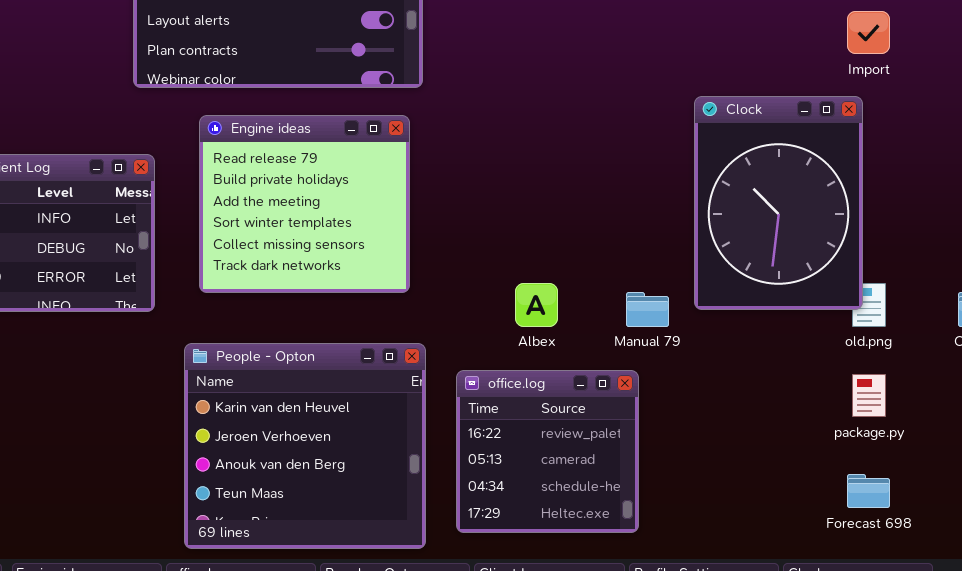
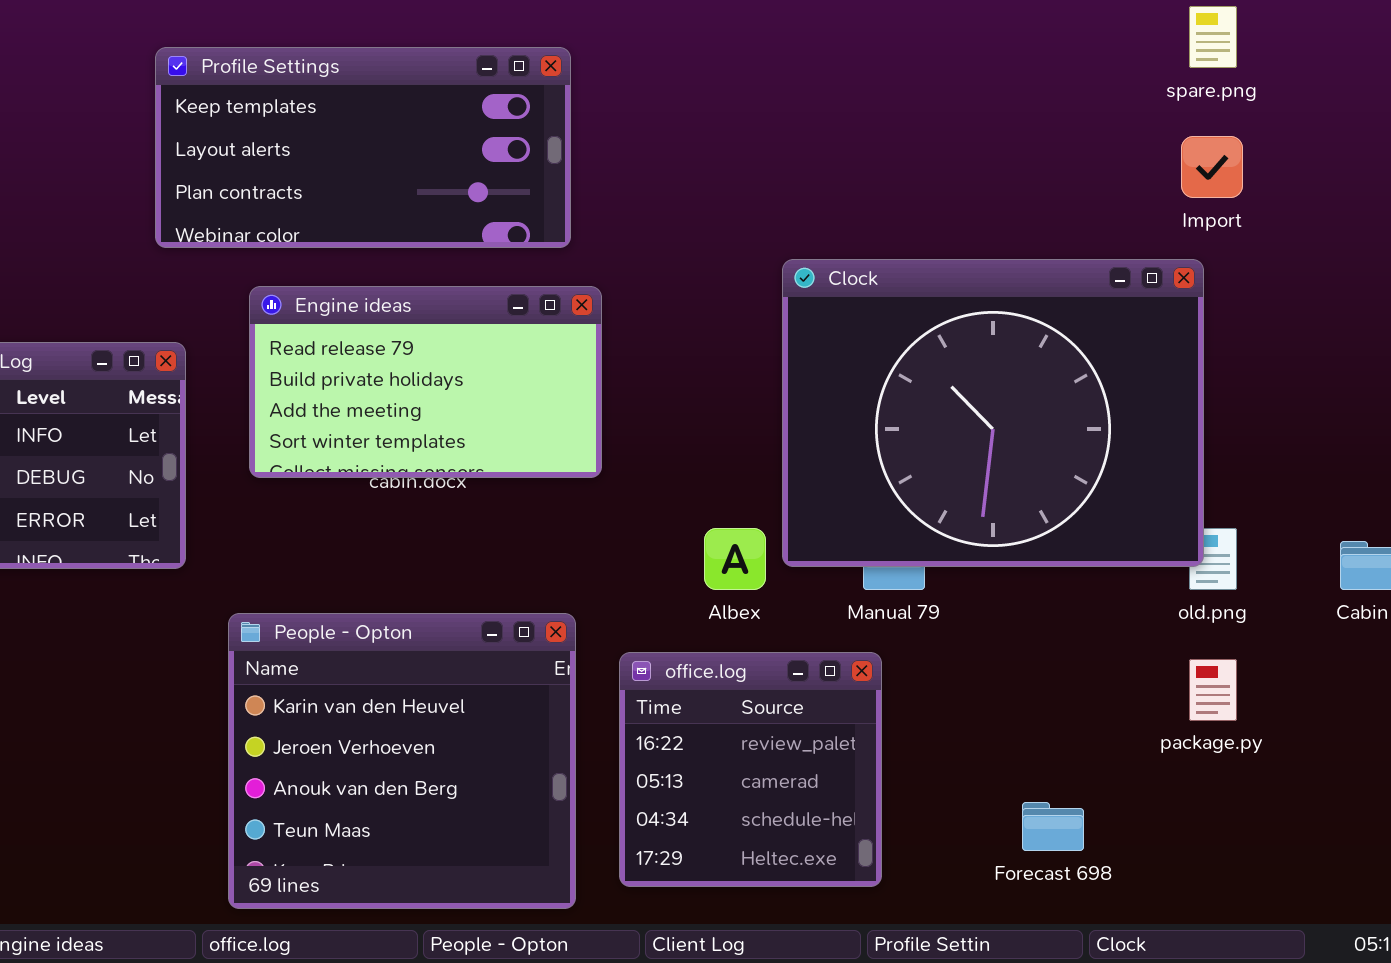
Clock: [694,96,863,310] -> [782,259,1204,567], resized
Engine ideas: [199,115,410,293] -> [249,286,602,478], resized
Forecast 698: [847,474,890,508] -> [1022,802,1084,851], moved

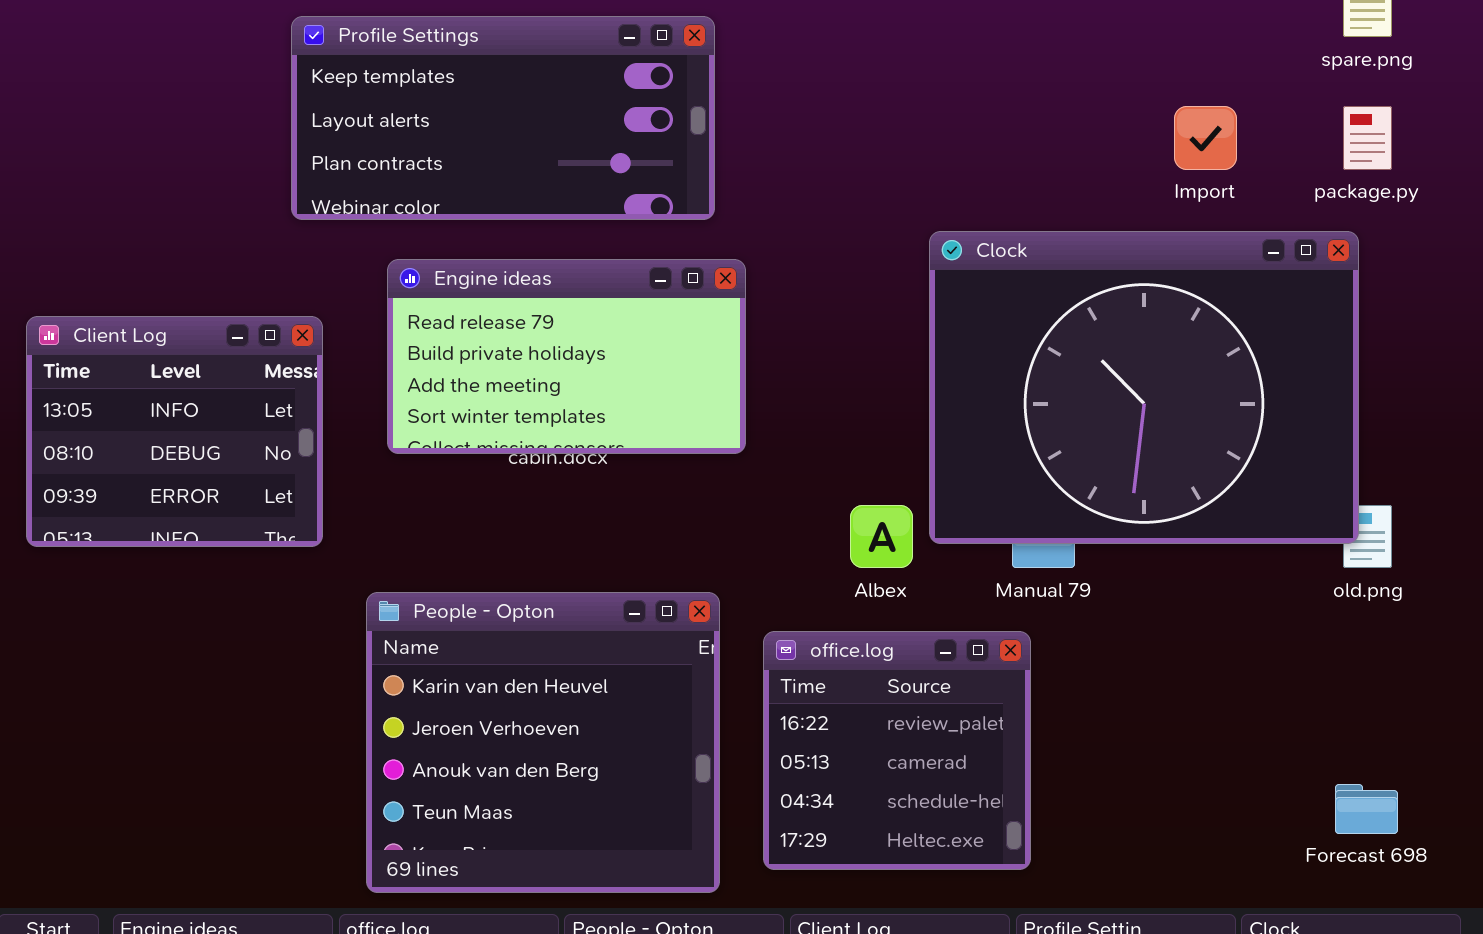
Import: [1181,136,1243,198] -> [1174,106,1237,170], moved
package.py: [1189,659,1237,721] -> [1343,106,1392,170], moved
Forecast 698: [1022,802,1084,851] -> [1335,784,1398,834], moved

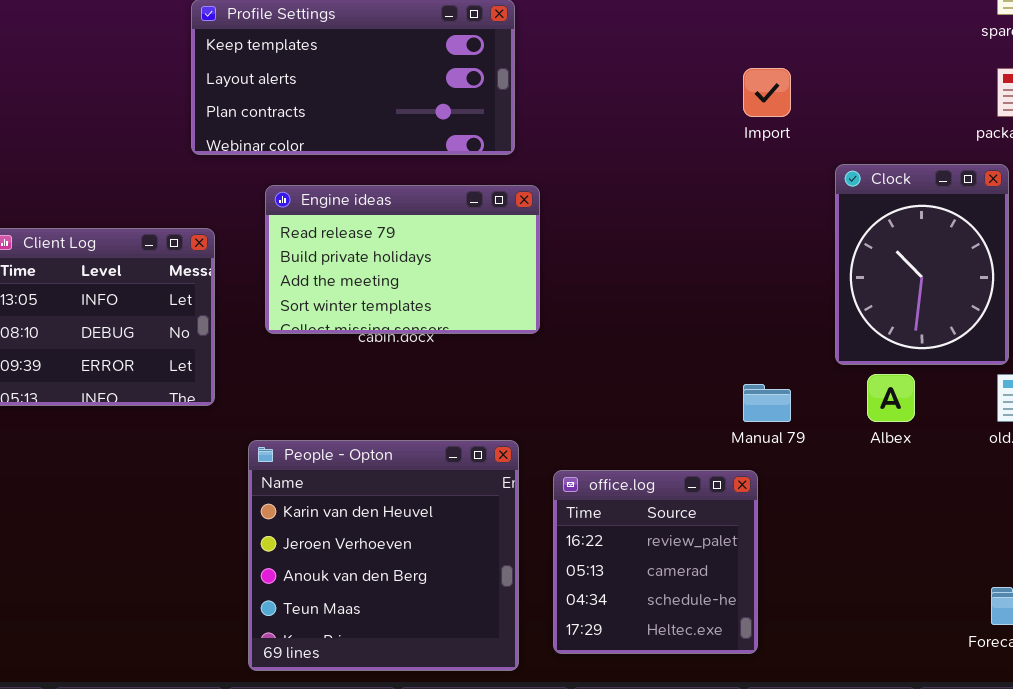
Import: [1174,106,1237,170] -> [743,68,791,117], moved
Clock: [929,231,1359,544] -> [835,164,1009,365], resized
Albex: [850,505,913,568] -> [867,374,915,422], moved

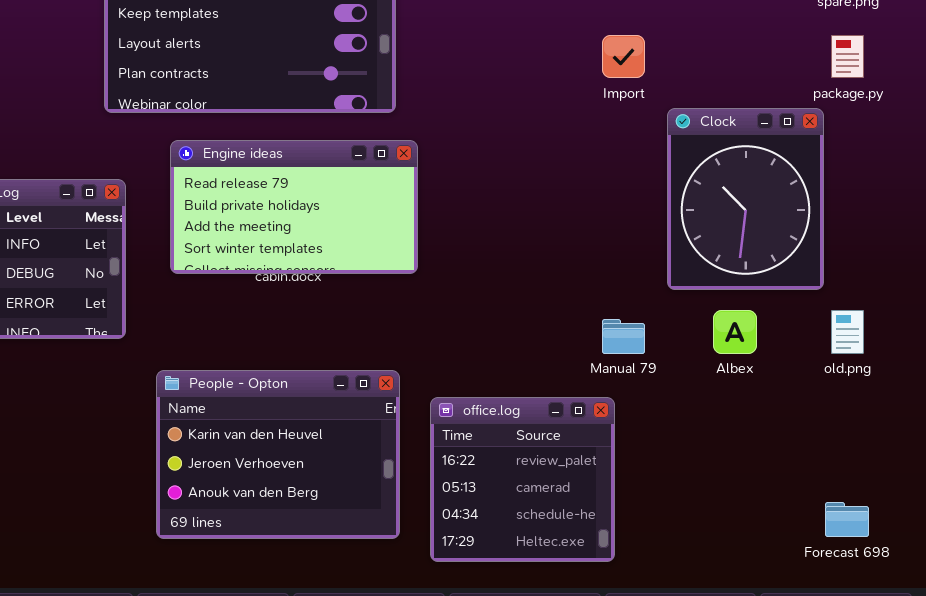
Clock: [835,164,1009,365] -> [667,108,824,290], moved
People - Opton: [248,440,519,671] -> [156,370,400,539], resized

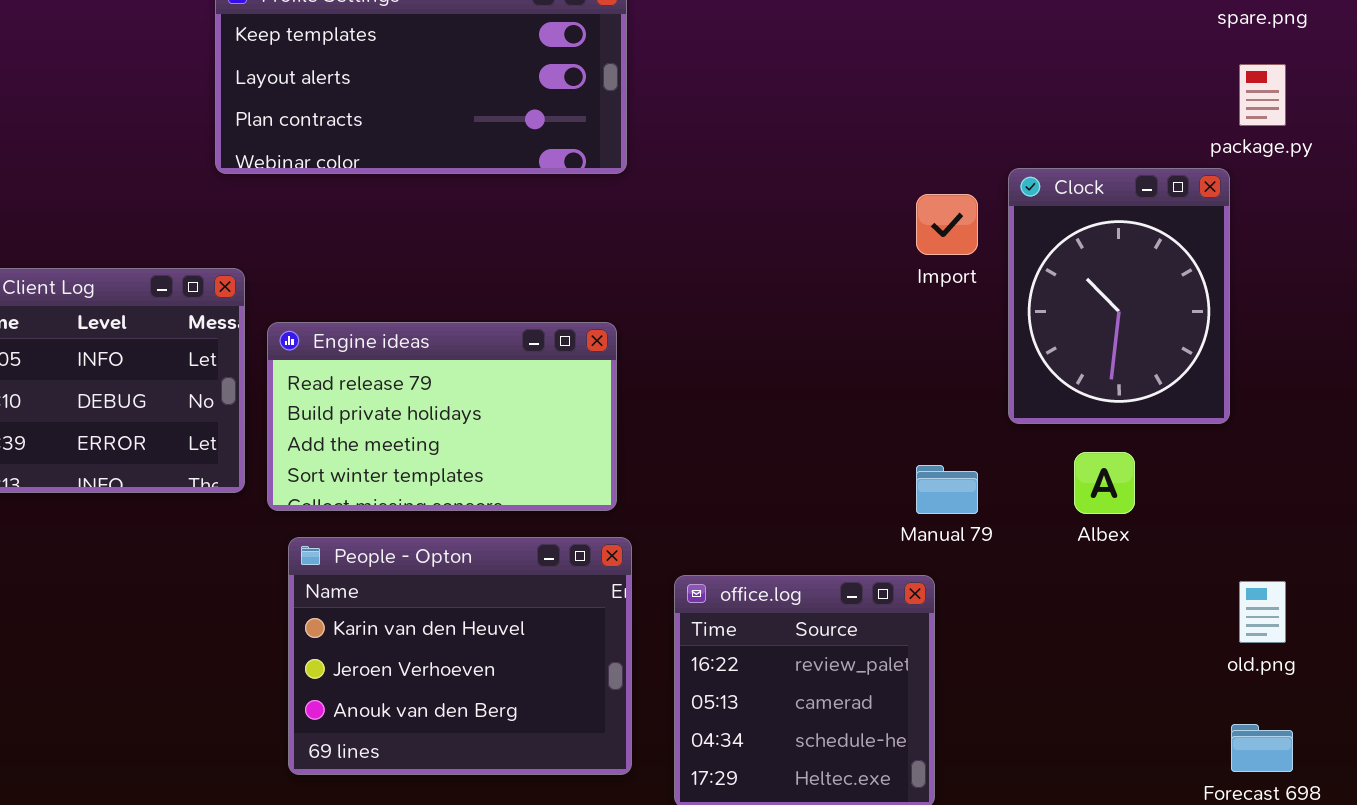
Import: [602,35,645,78] -> [916,194,978,255], moved
Engine ideas: [170,140,418,274] -> [267,322,617,511], moved
old.png: [831,310,864,354] -> [1239,581,1286,643], moved

